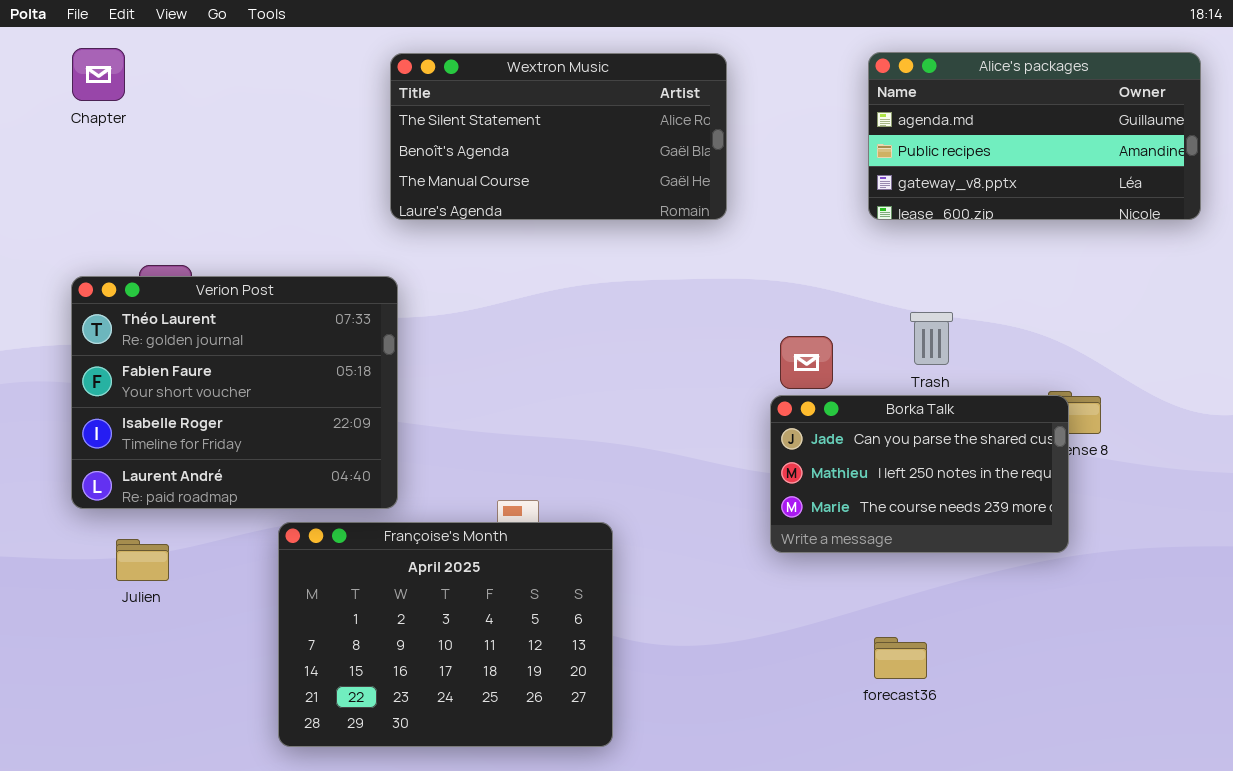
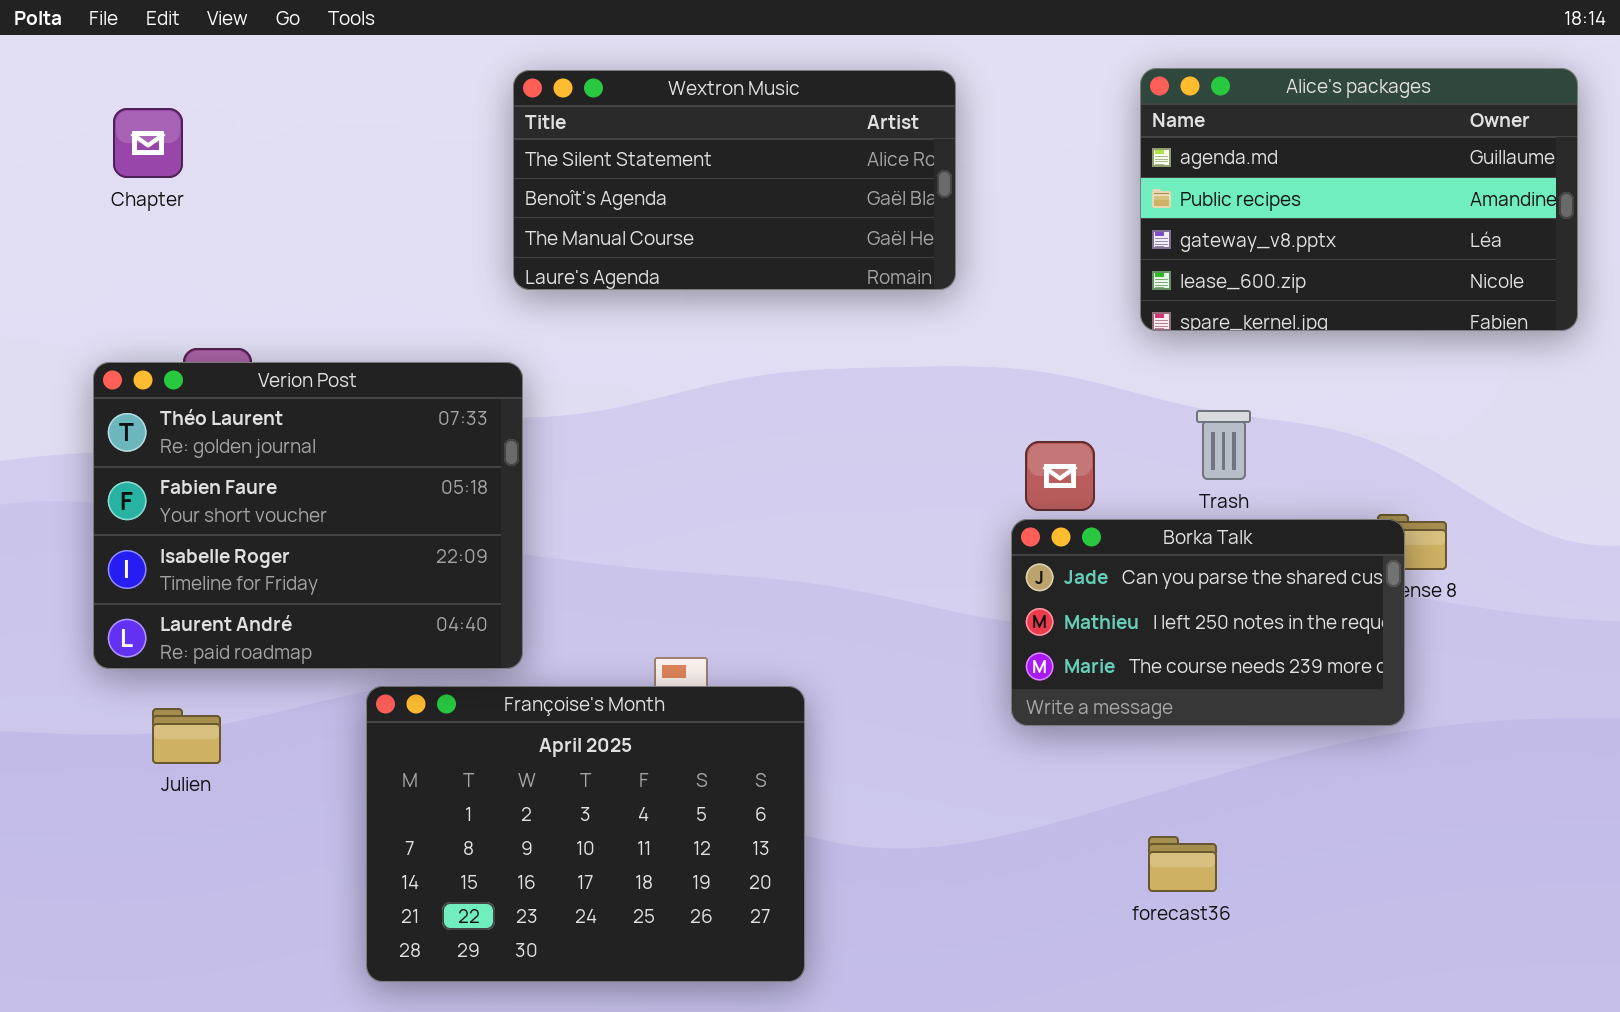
Chapter: [72,48,125,101] -> [113,108,183,178], moved
Alice's packages: [868,52,1201,220] -> [1140,68,1578,331], resized

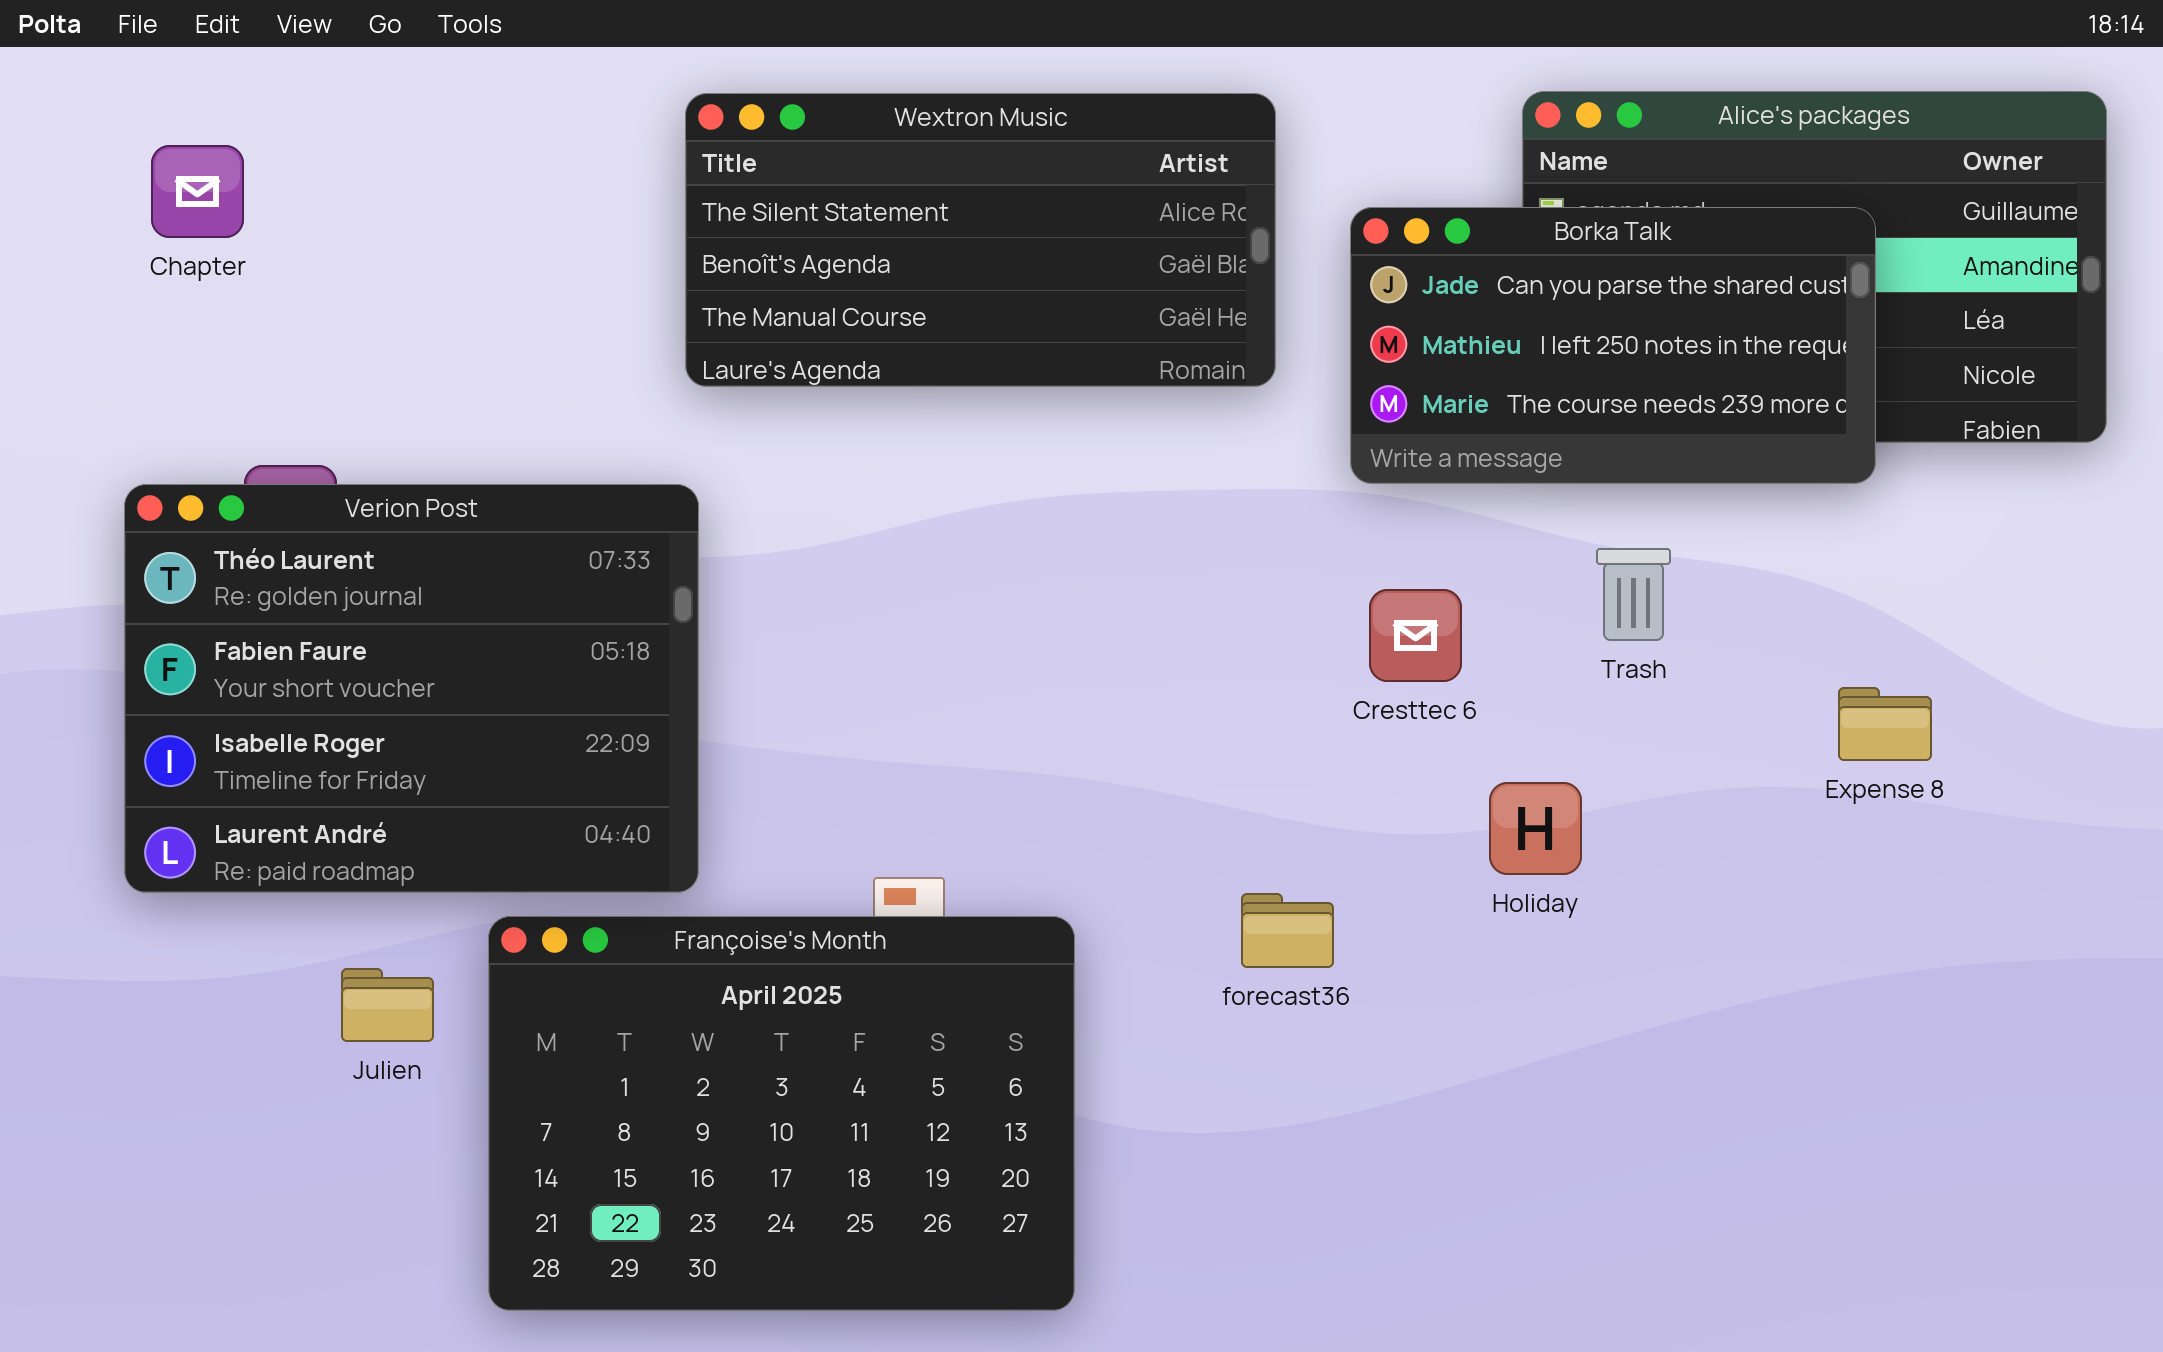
Borka Talk: [1011,519,1405,726] -> [1350,207,1876,484], moved
Julien: [152,708,221,764] -> [341,968,434,1042], moved
forecast36: [1148,836,1217,892] -> [1241,893,1334,968], moved

